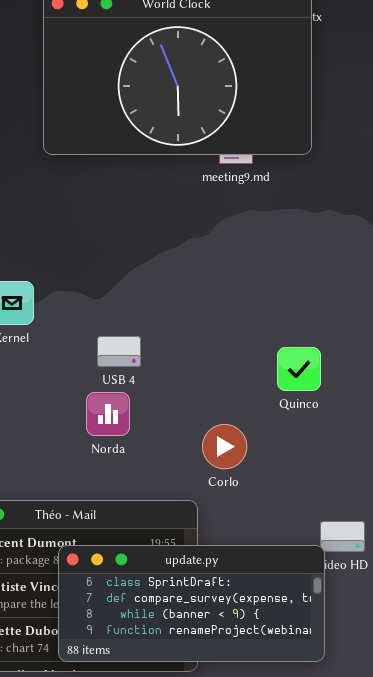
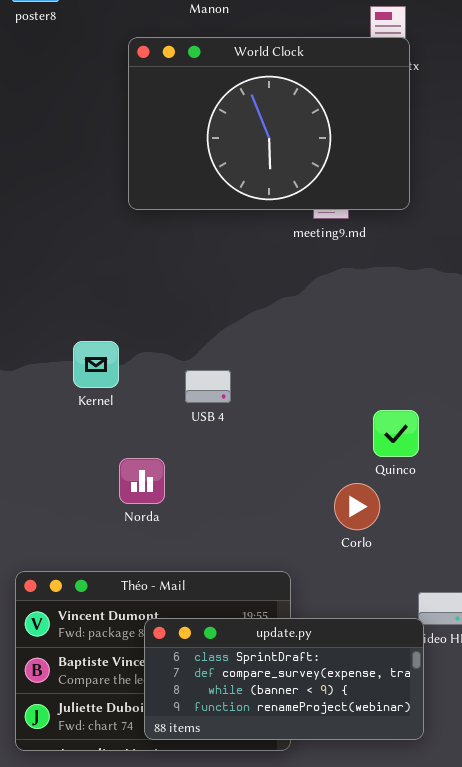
USB 4: [97,336,141,367] -> [185,370,231,403], moved
Norda: [86,392,130,436] -> [119,458,165,504], moved
Corlo: [202,424,247,469] -> [334,483,380,530], moved

